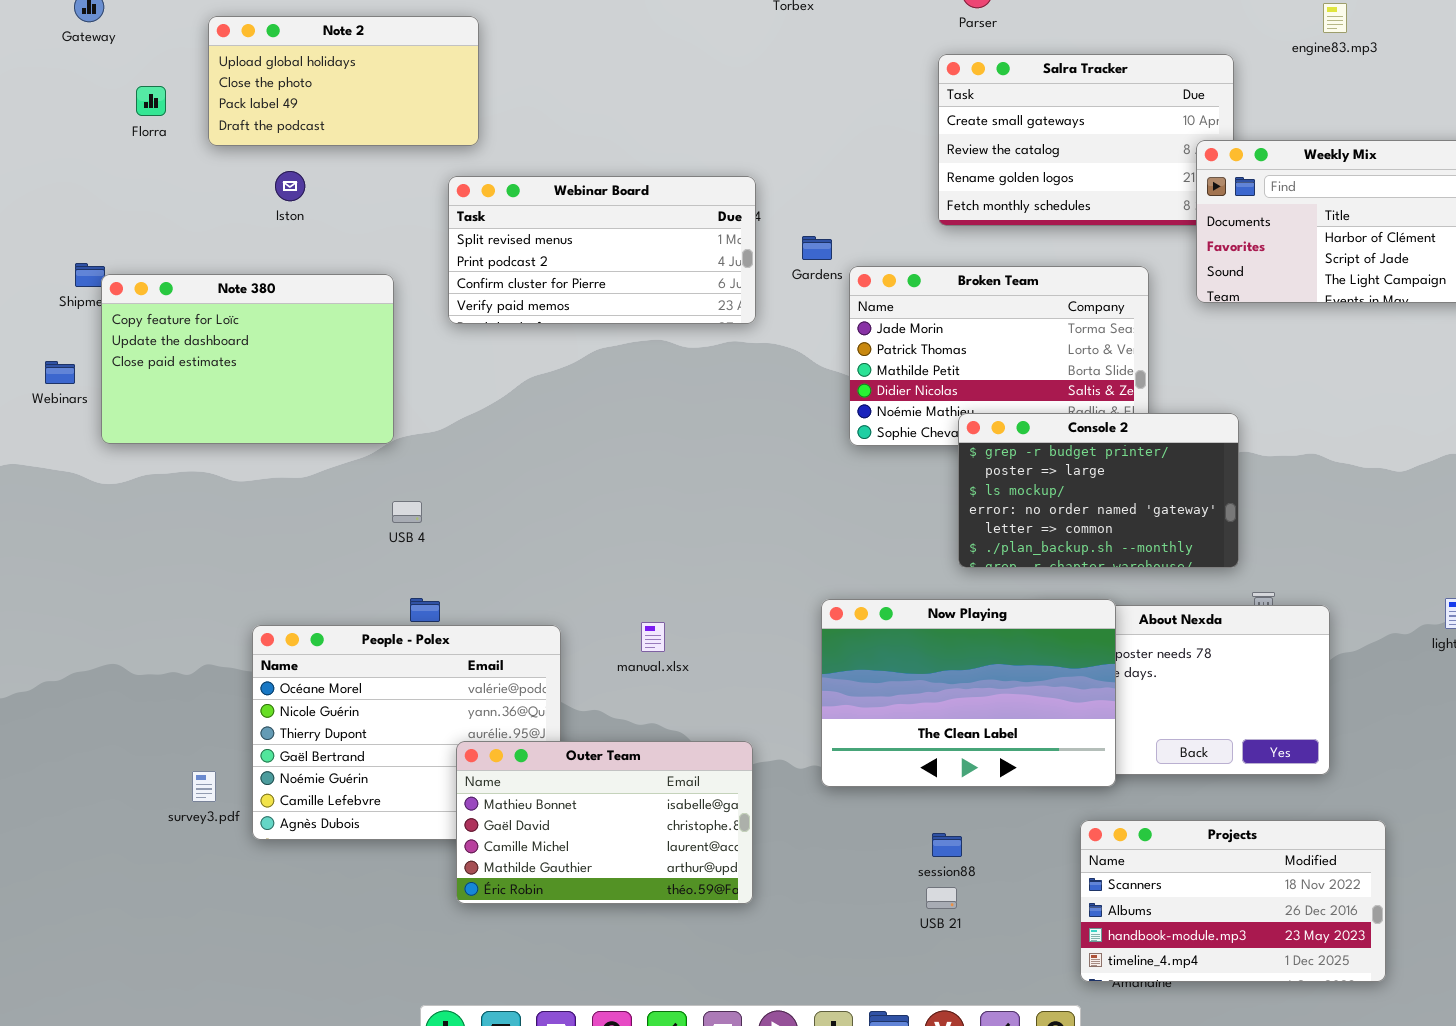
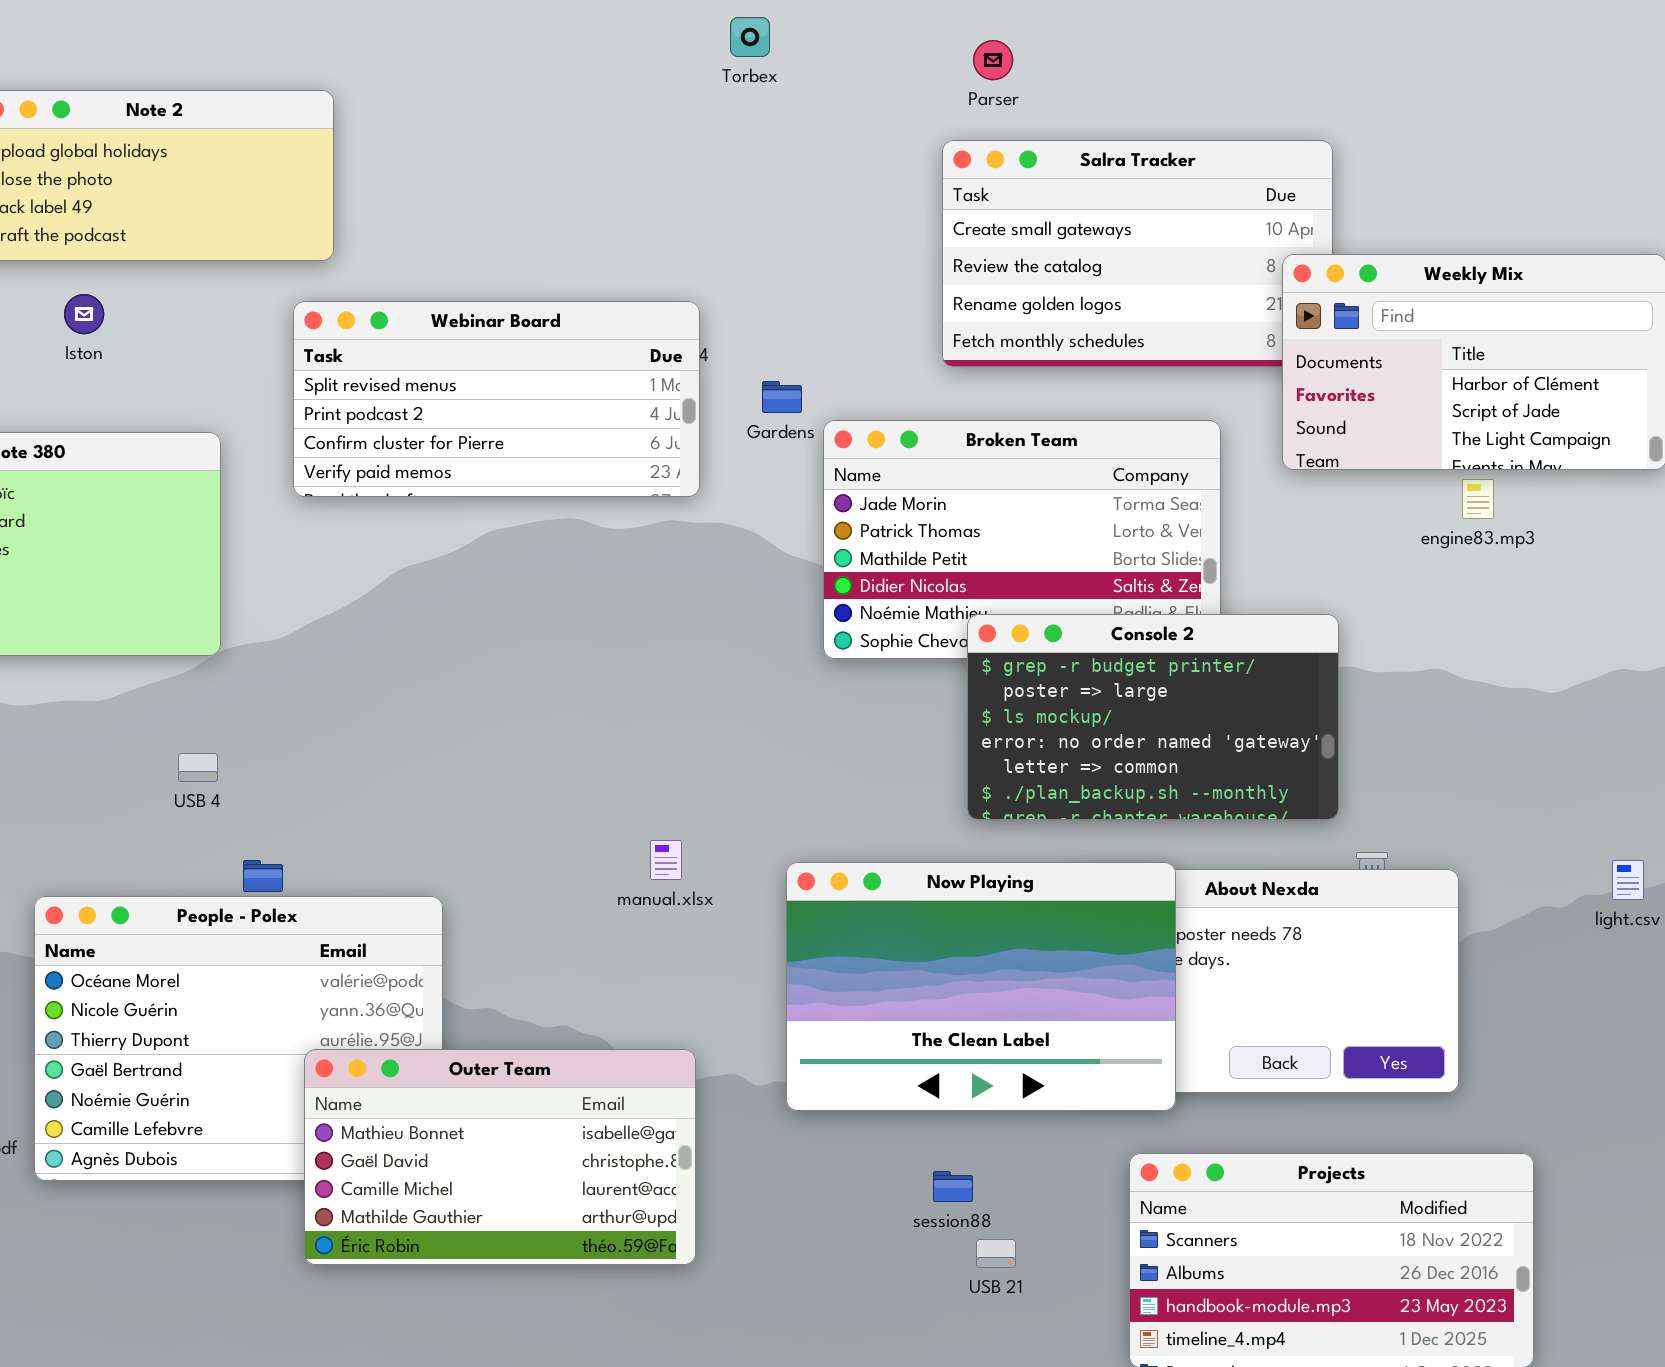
engine83.mp3: [1323,3,1347,33] -> [1462,479,1494,519], moved
USB 4: [392,501,422,523] -> [178,753,218,782], moved
manual.xlsx: [641,622,665,652] -> [650,840,682,880], moved
USB 21: [926,887,957,909] -> [976,1239,1016,1268], moved

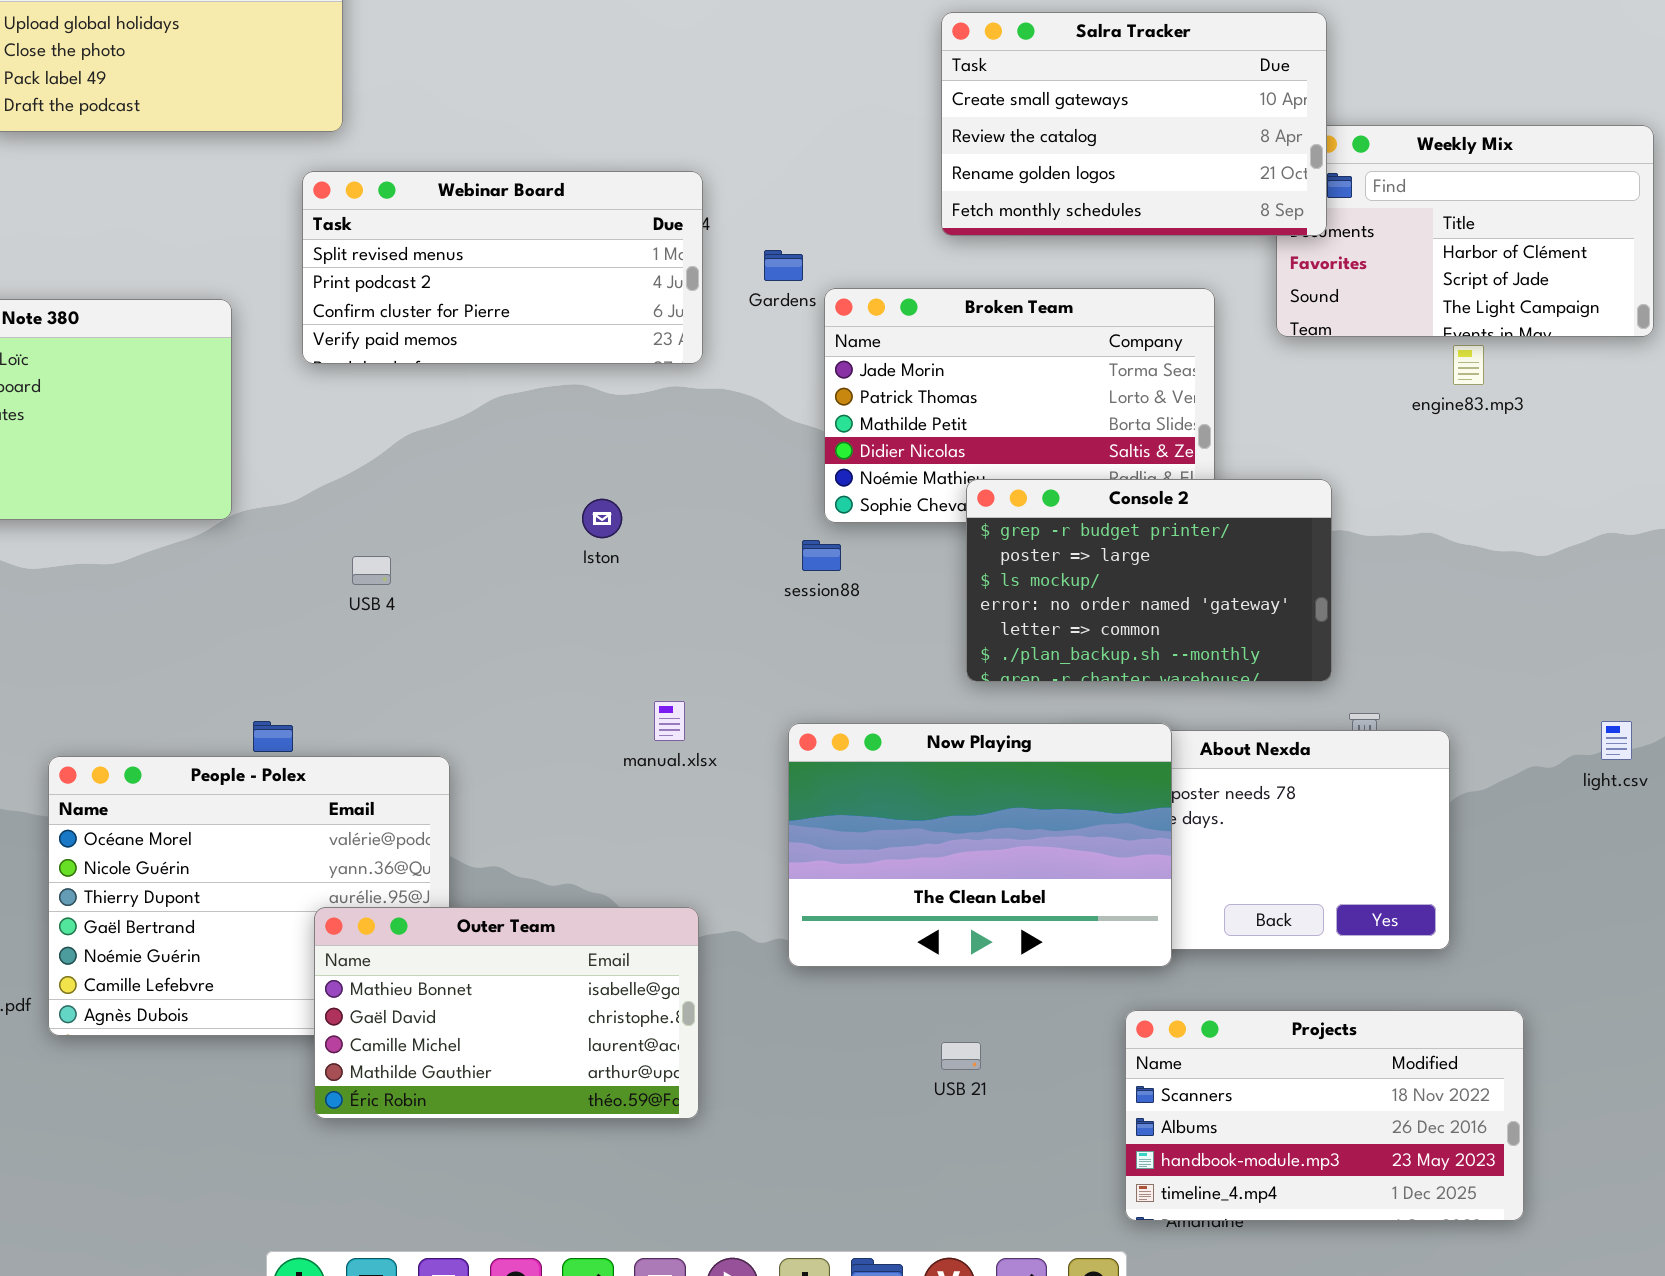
Salra Tracker: [942,140,1333,367] -> [941,12,1327,236], raised
Iston: [64,294,104,334] -> [582,499,622,538], moved
USB 4: [178,753,218,782] -> [352,556,391,585], moved
session88: [933,1171,973,1202] -> [802,540,841,571], moved
USB 21: [976,1239,1016,1268] -> [941,1042,981,1070], moved

